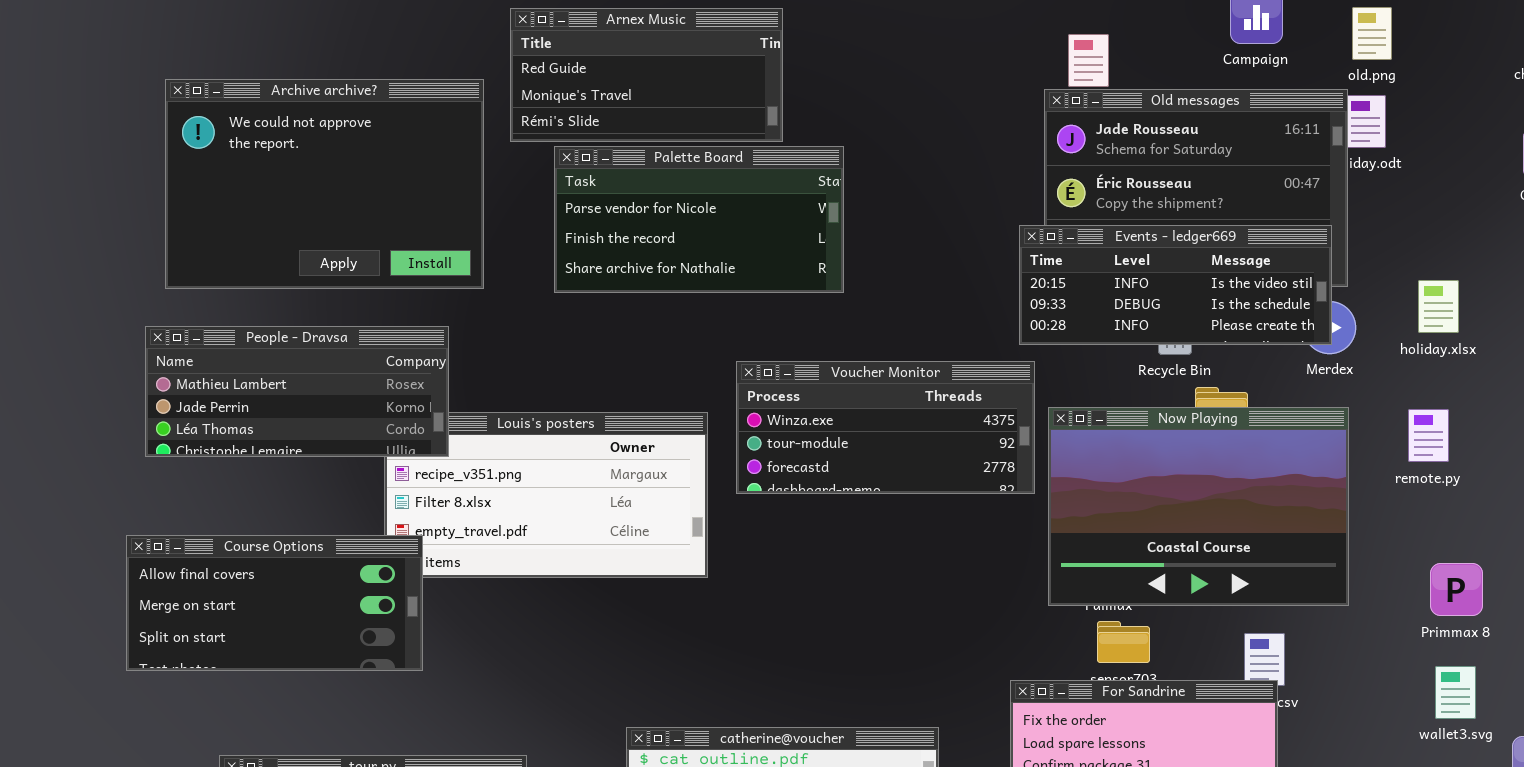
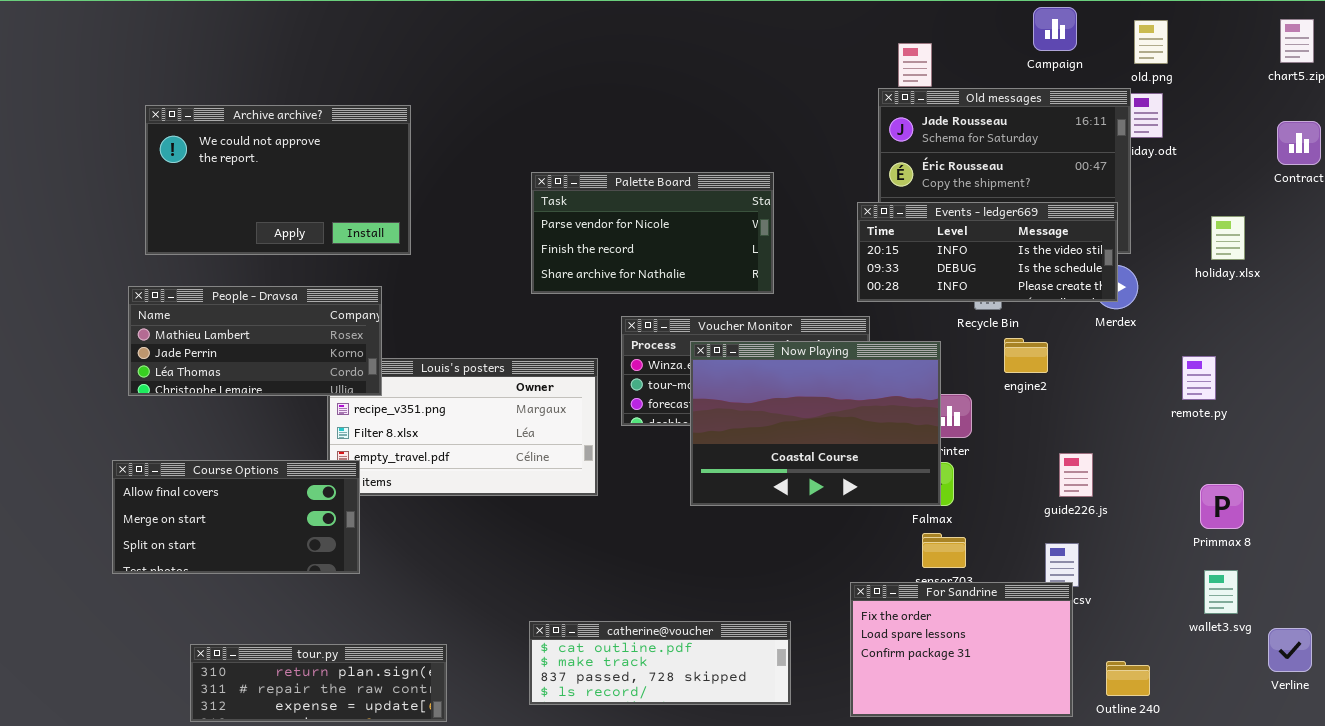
Arnex Music: [510,8,783,142] -> none, closed
Archive archive?: [165,79,484,289] -> [145,105,411,255], resized
Palette Board: [554,146,844,293] -> [531,172,774,294], moved
holiday.xlsx: [1418,280,1459,333] -> [1211,216,1245,260], moved
Now Playing: [1048,407,1349,606] -> [690,341,941,506], moved

